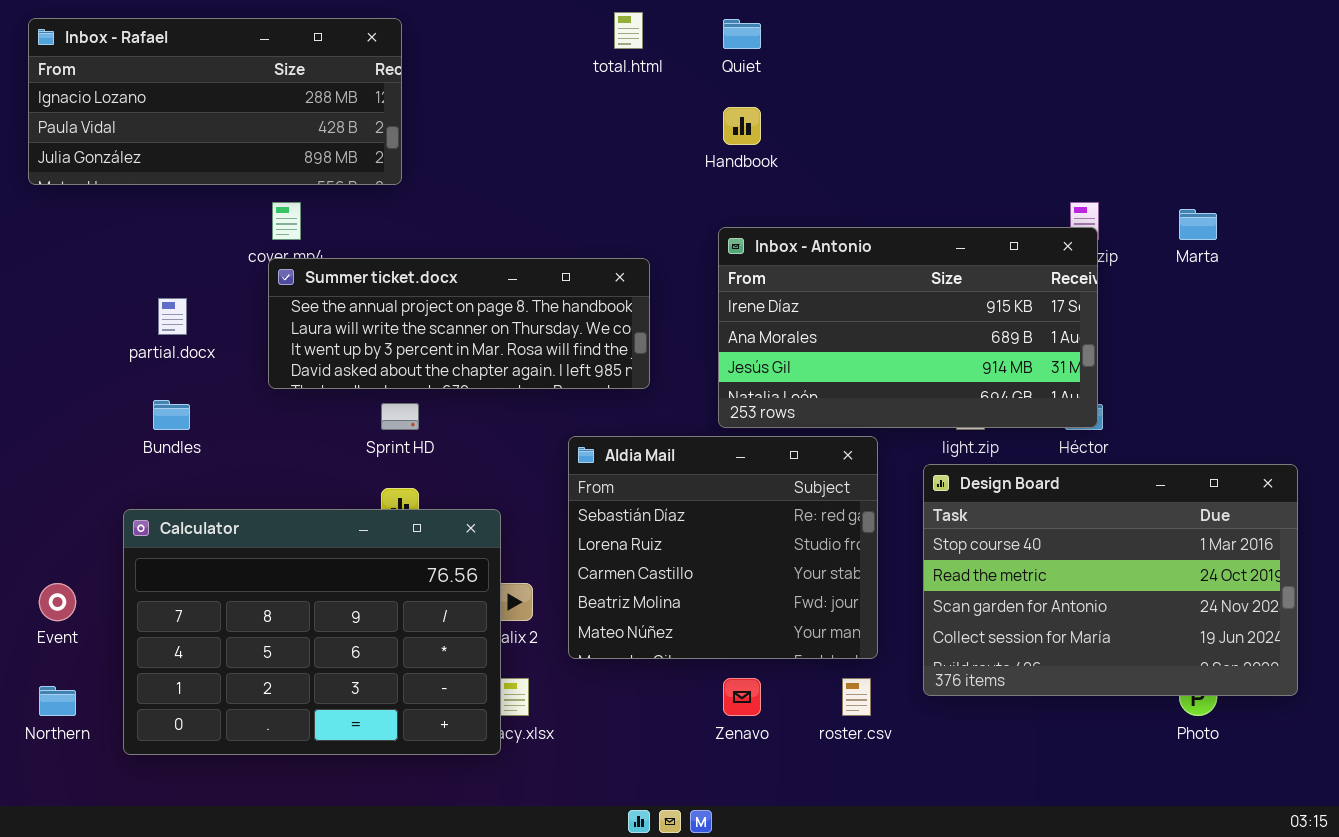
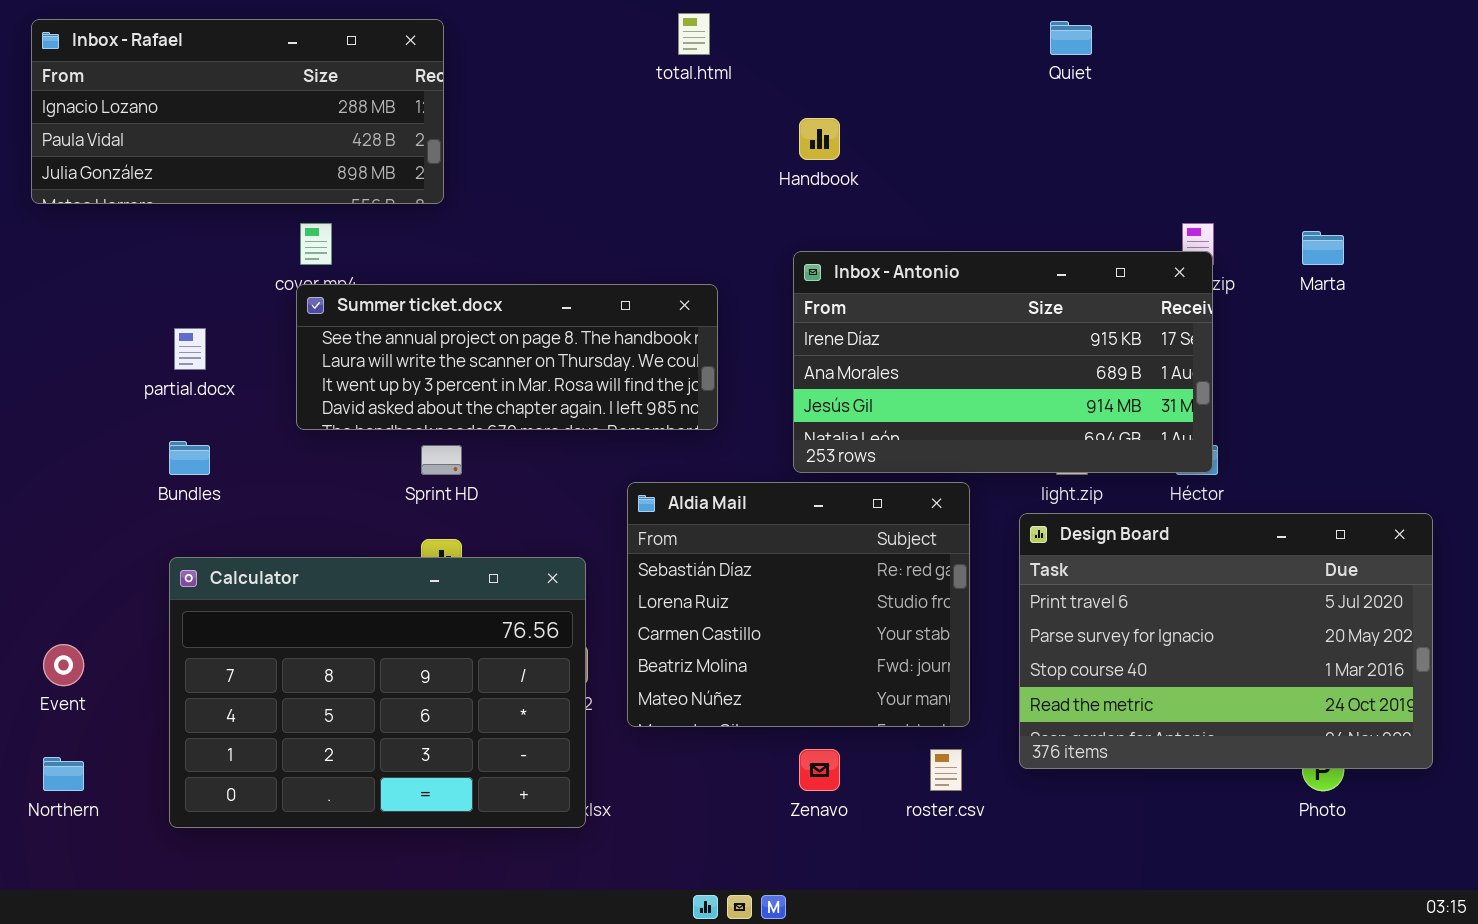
Quiet: [723,19,761,49] -> [1050,21,1092,55], moved
Design Board: [923,464,1298,696] -> [1019,513,1433,769], scrolled up 2 rows
Calculator: [123,509,501,755] -> [169,557,586,828], moved

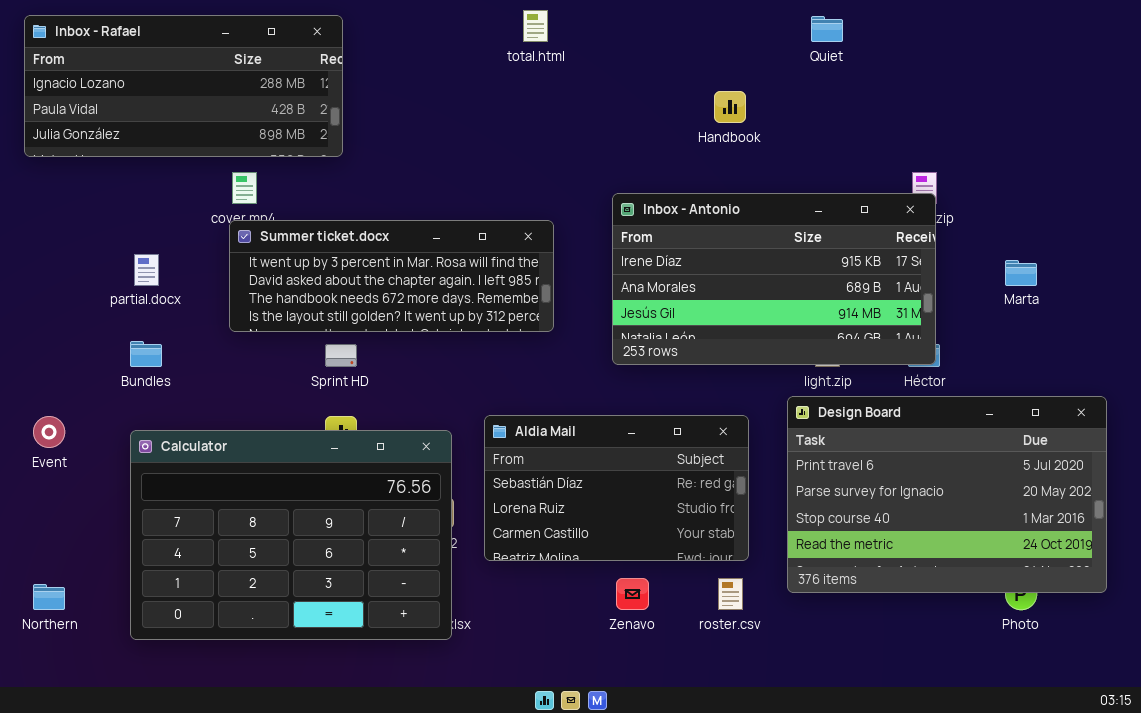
Handbook: [799,118,840,160] -> [714,91,746,123], moved
Marta: [1302,231,1344,265] -> [1005,260,1037,286], moved
Summer ticket.docx: [296,284,718,430] -> [229,220,554,332], scrolled down 2 rows
Aldia Mail: [627,482,970,727] -> [484,415,749,561], resized
Event: [43,644,84,686] -> [33,416,65,448], moved

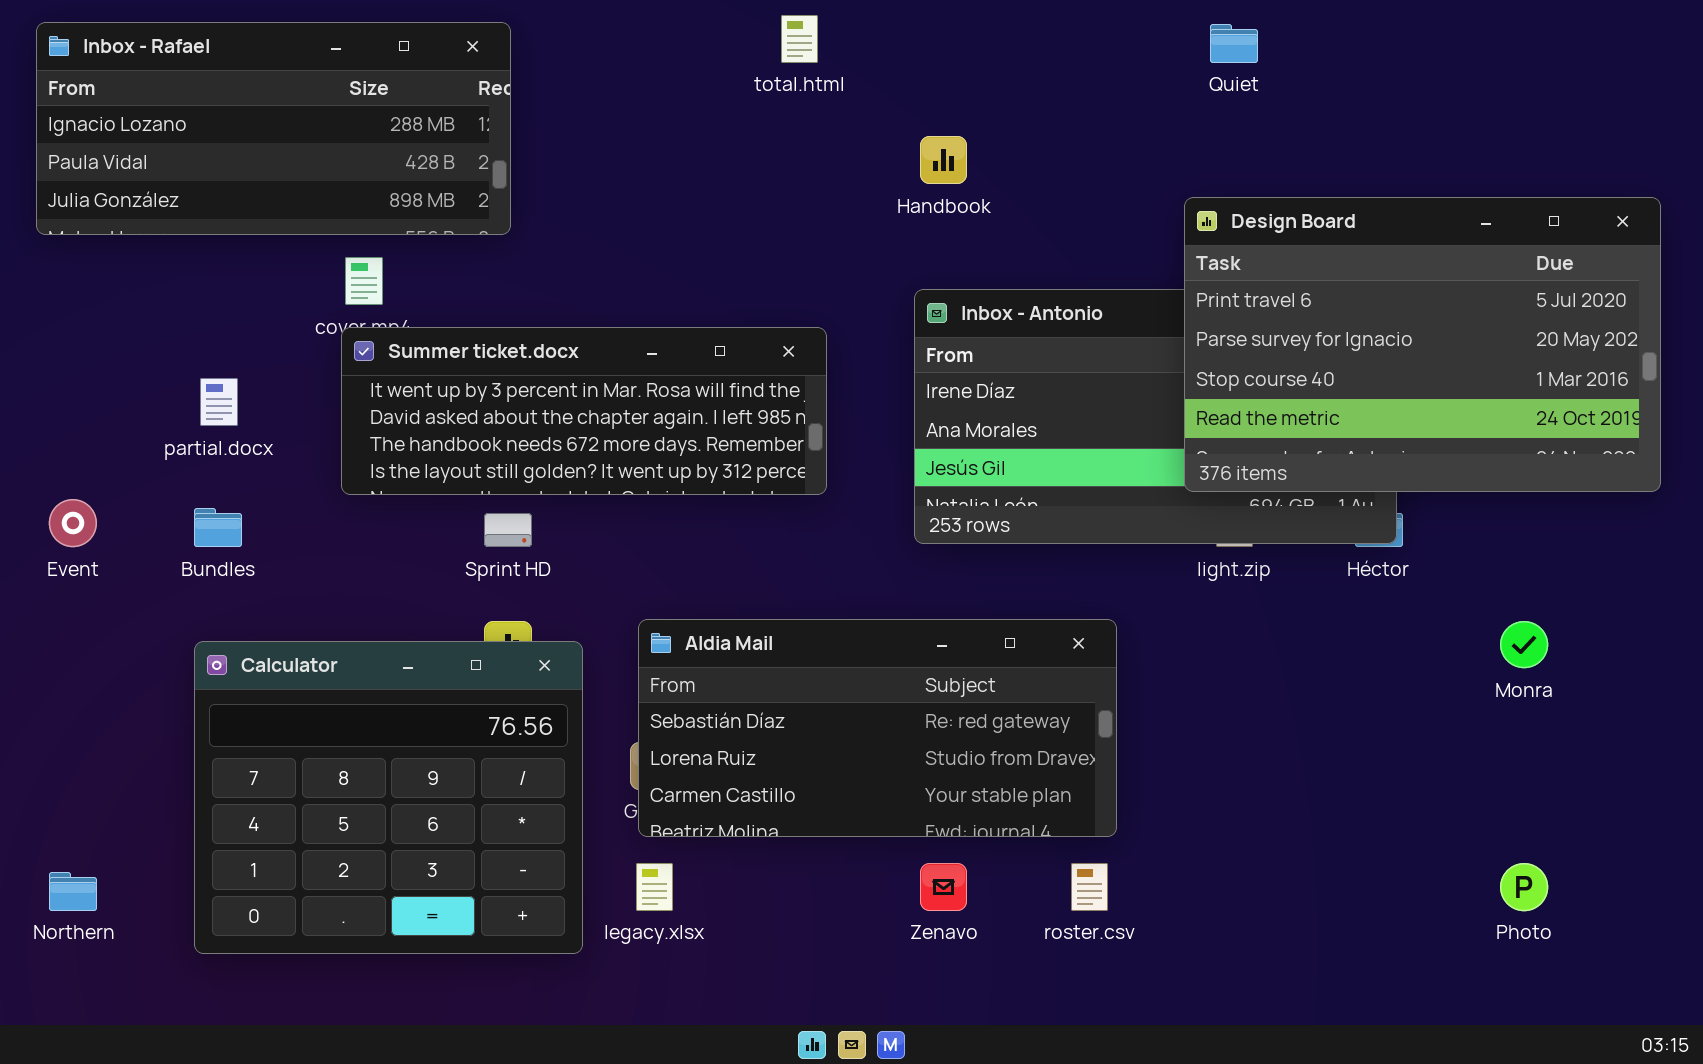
Handbook: [714,91,746,123] -> [920,136,967,184], moved
Design Board: [787,396,1107,593] -> [1184,197,1661,492], moved
Aldia Mail: [484,415,749,561] -> [638,619,1117,837], resized
Event: [33,416,65,448] -> [49,499,97,547], moved
Calculator: [130,430,452,640] -> [194,641,583,954], resized

